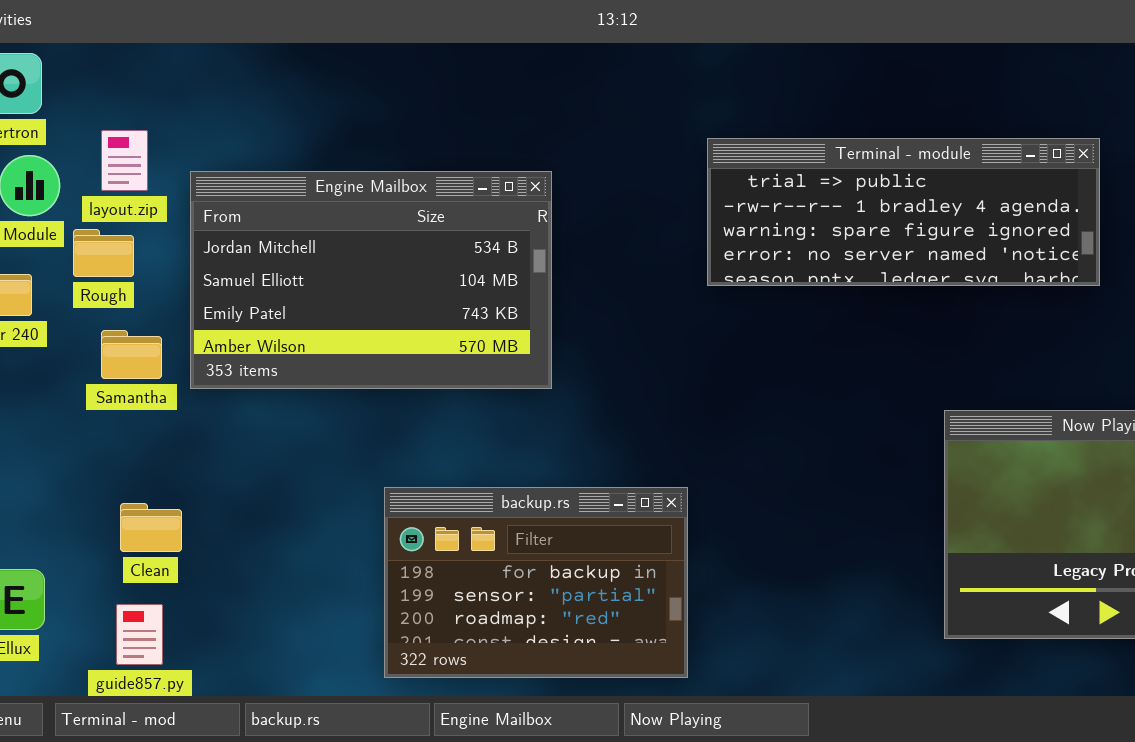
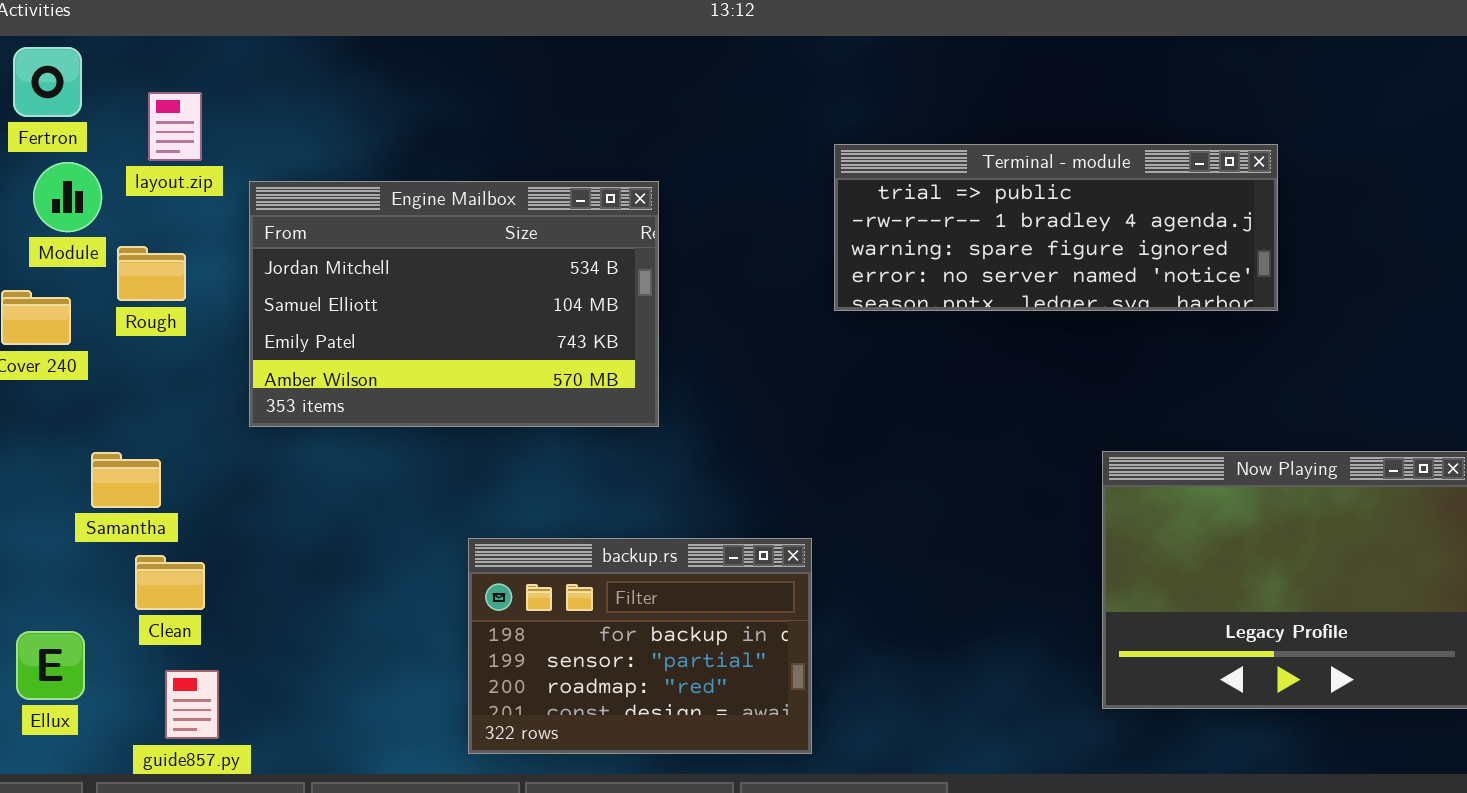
layout.zip: [101,130,148,191] -> [148,92,202,161], moved
Samantha: [101,330,162,379] -> [91,452,161,508], moved
Clean: [120,503,182,552] -> [135,555,205,610], moved

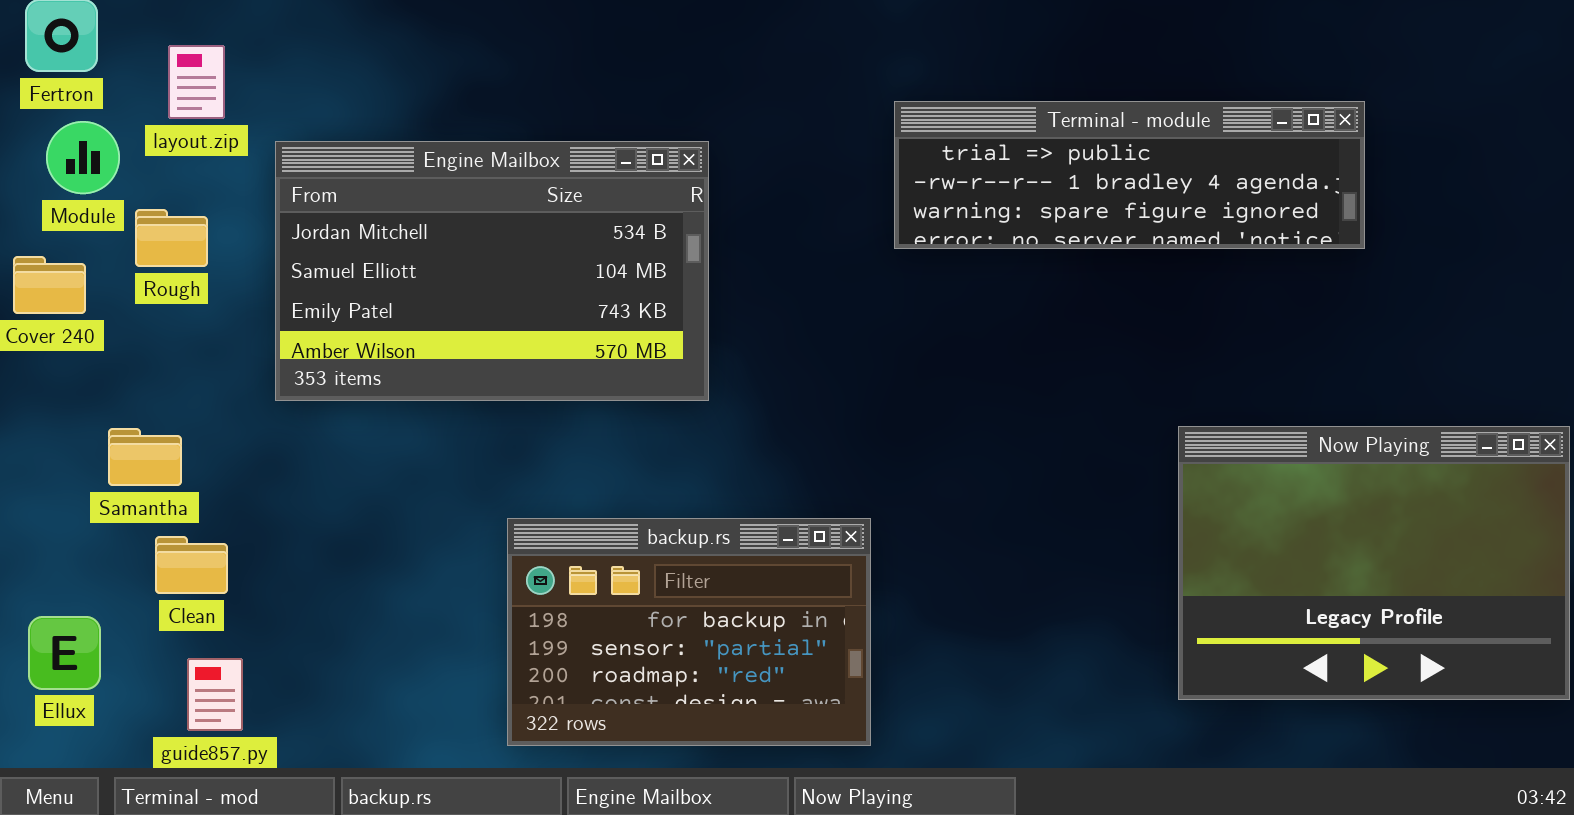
Terminal - module: [834,144,1278,311] -> [894,101,1365,249], resized

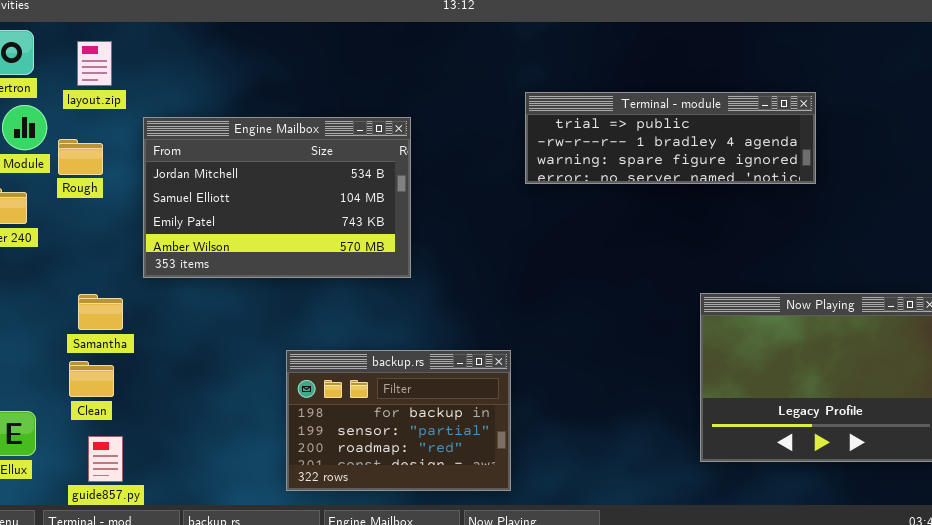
layout.zip: [168,45,225,119] -> [77,41,112,86], moved
Rough: [135,209,208,267] -> [58,139,103,175], moved
Samantha: [108,428,182,486] -> [78,294,123,330], moved

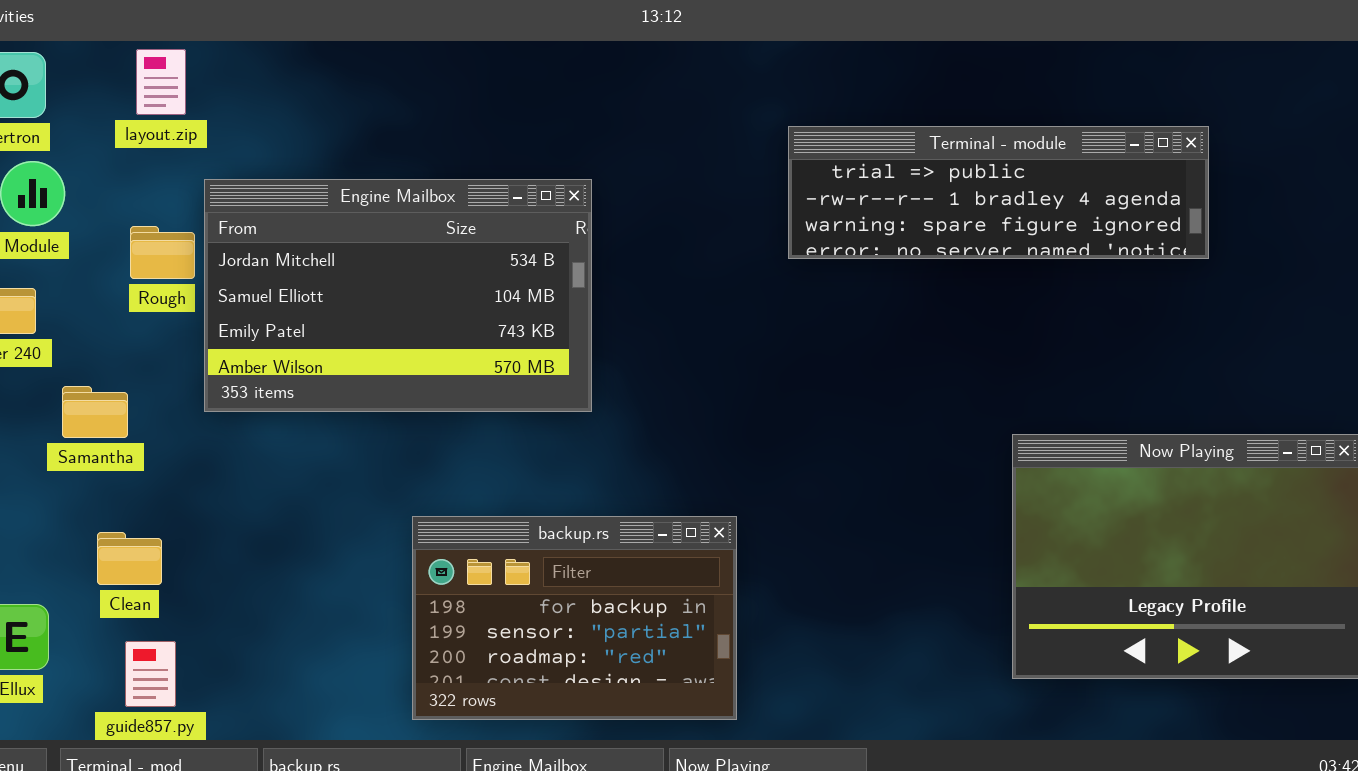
layout.zip: [77,41,112,86] -> [136,49,186,115], moved
Terminal - module: [525,92,816,184] -> [788,126,1209,259], moved
Rough: [58,139,103,175] -> [130,226,195,279], moved
Samantha: [78,294,123,330] -> [62,386,128,438], moved

